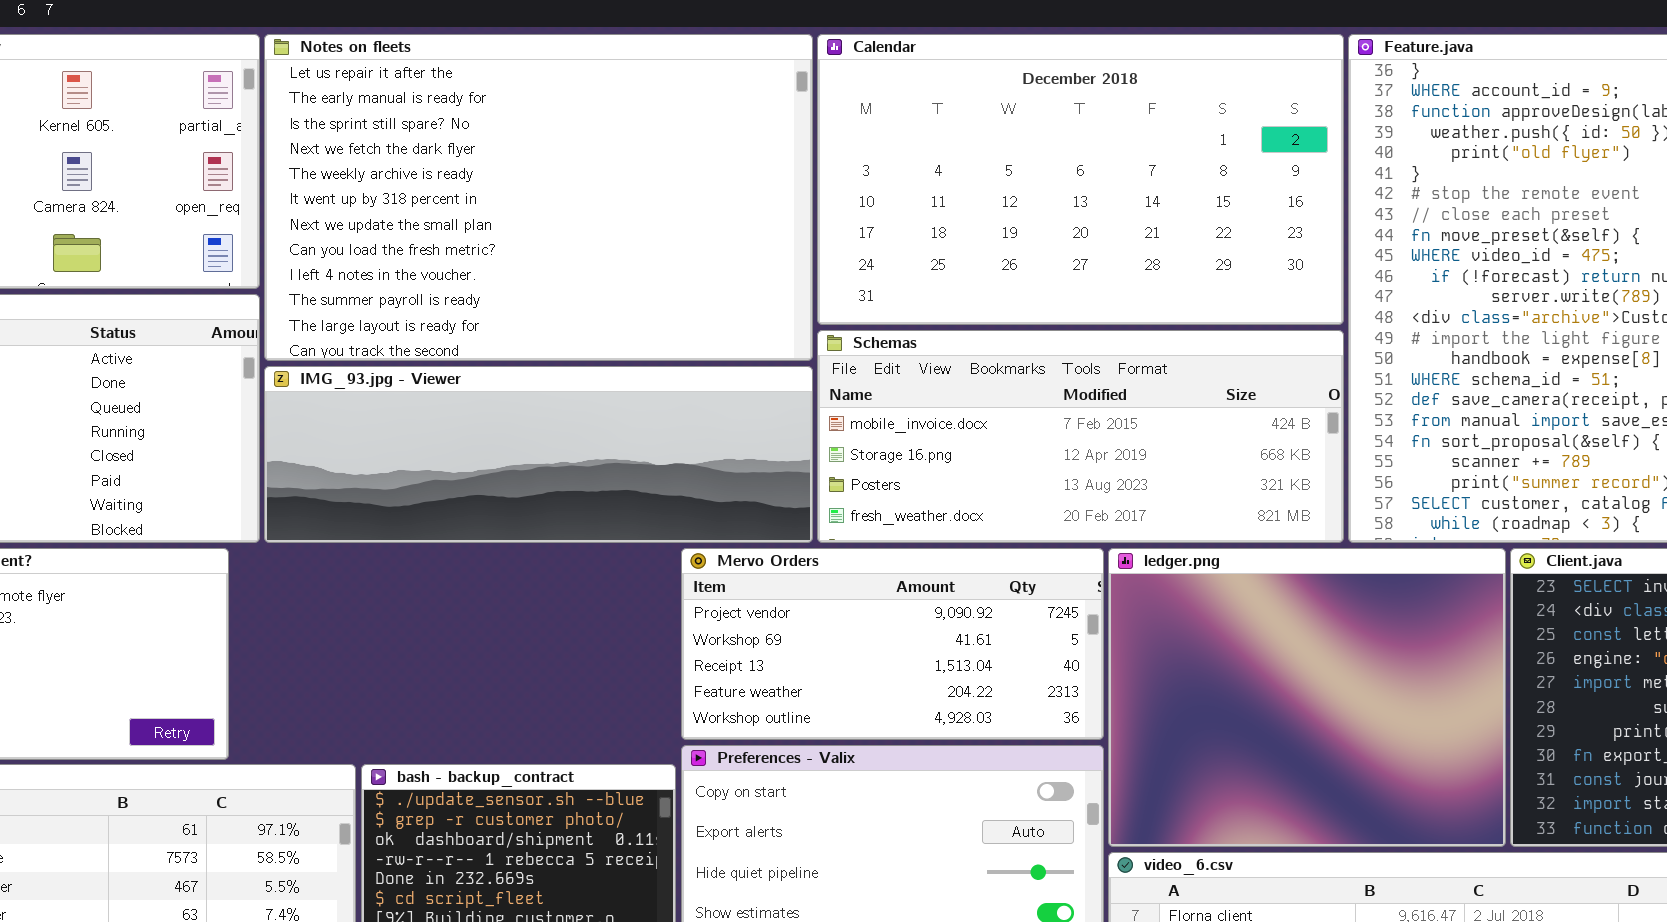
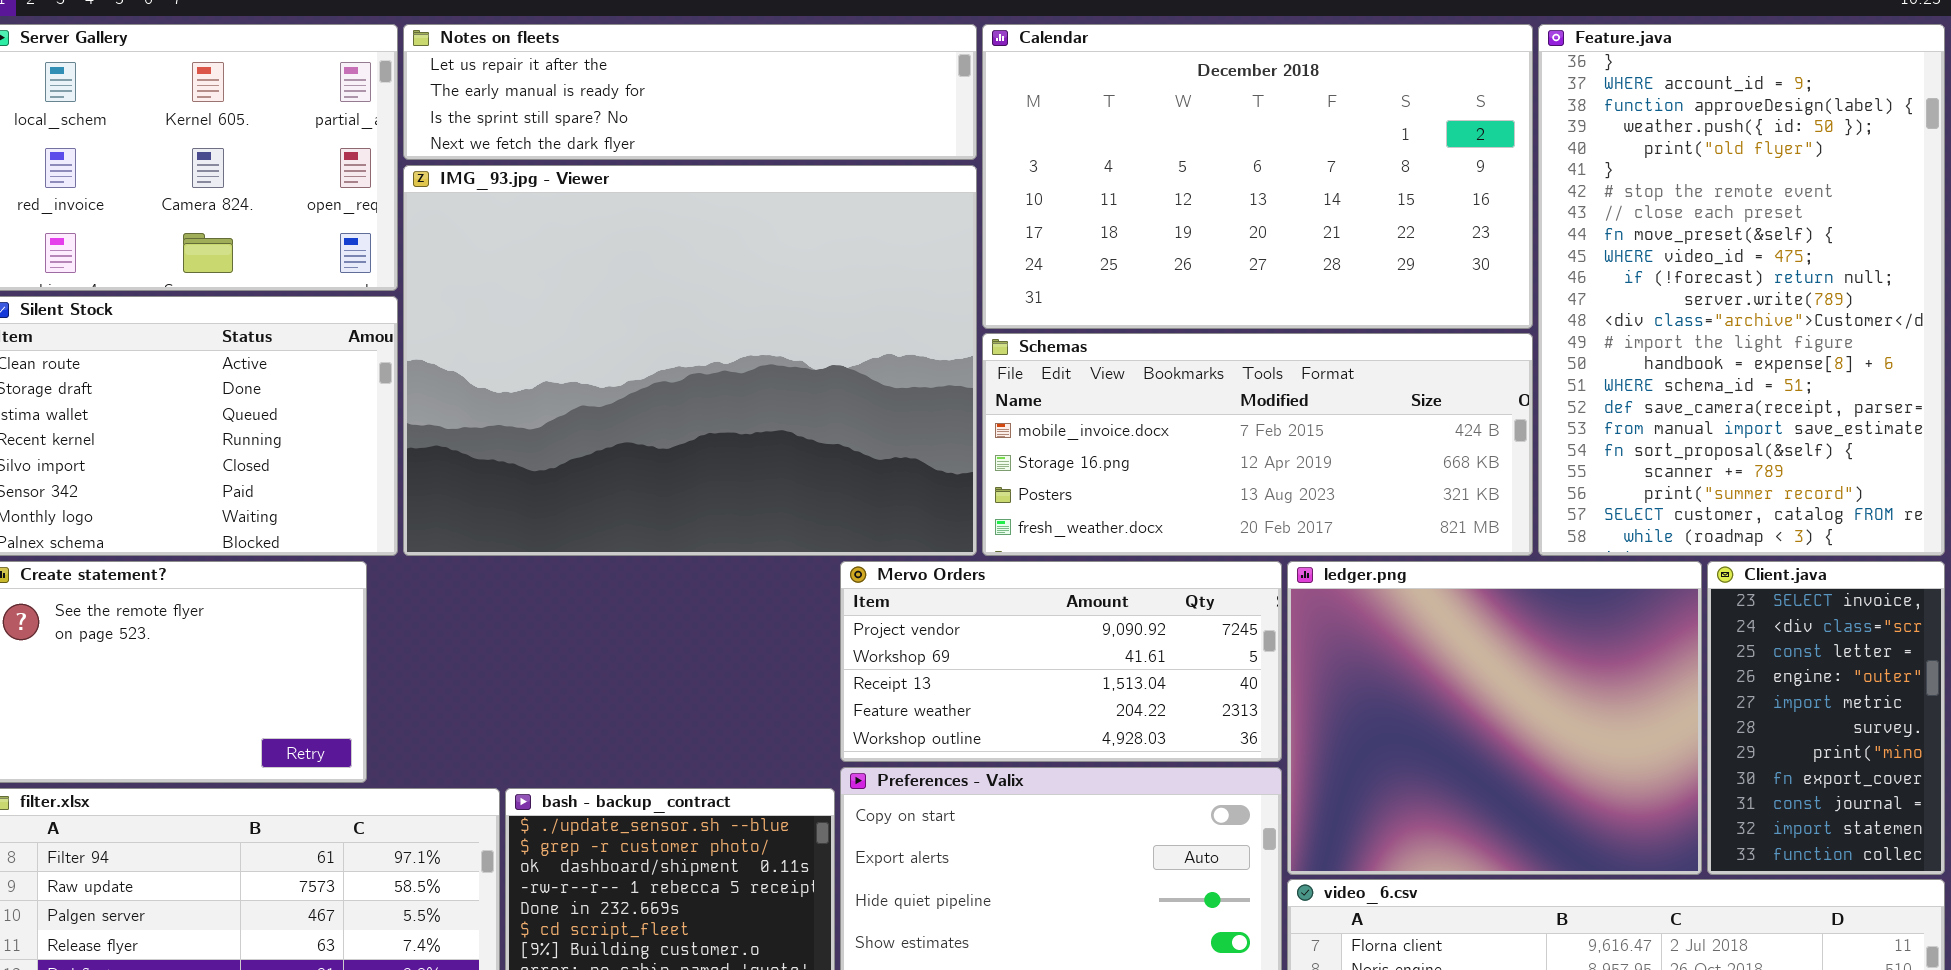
Notes on fleets: [264,34,813,361] -> [403,24,977,160], resized
IMG_93.jpg - Viewer: [264,366,813,543] -> [403,165,977,556], resized

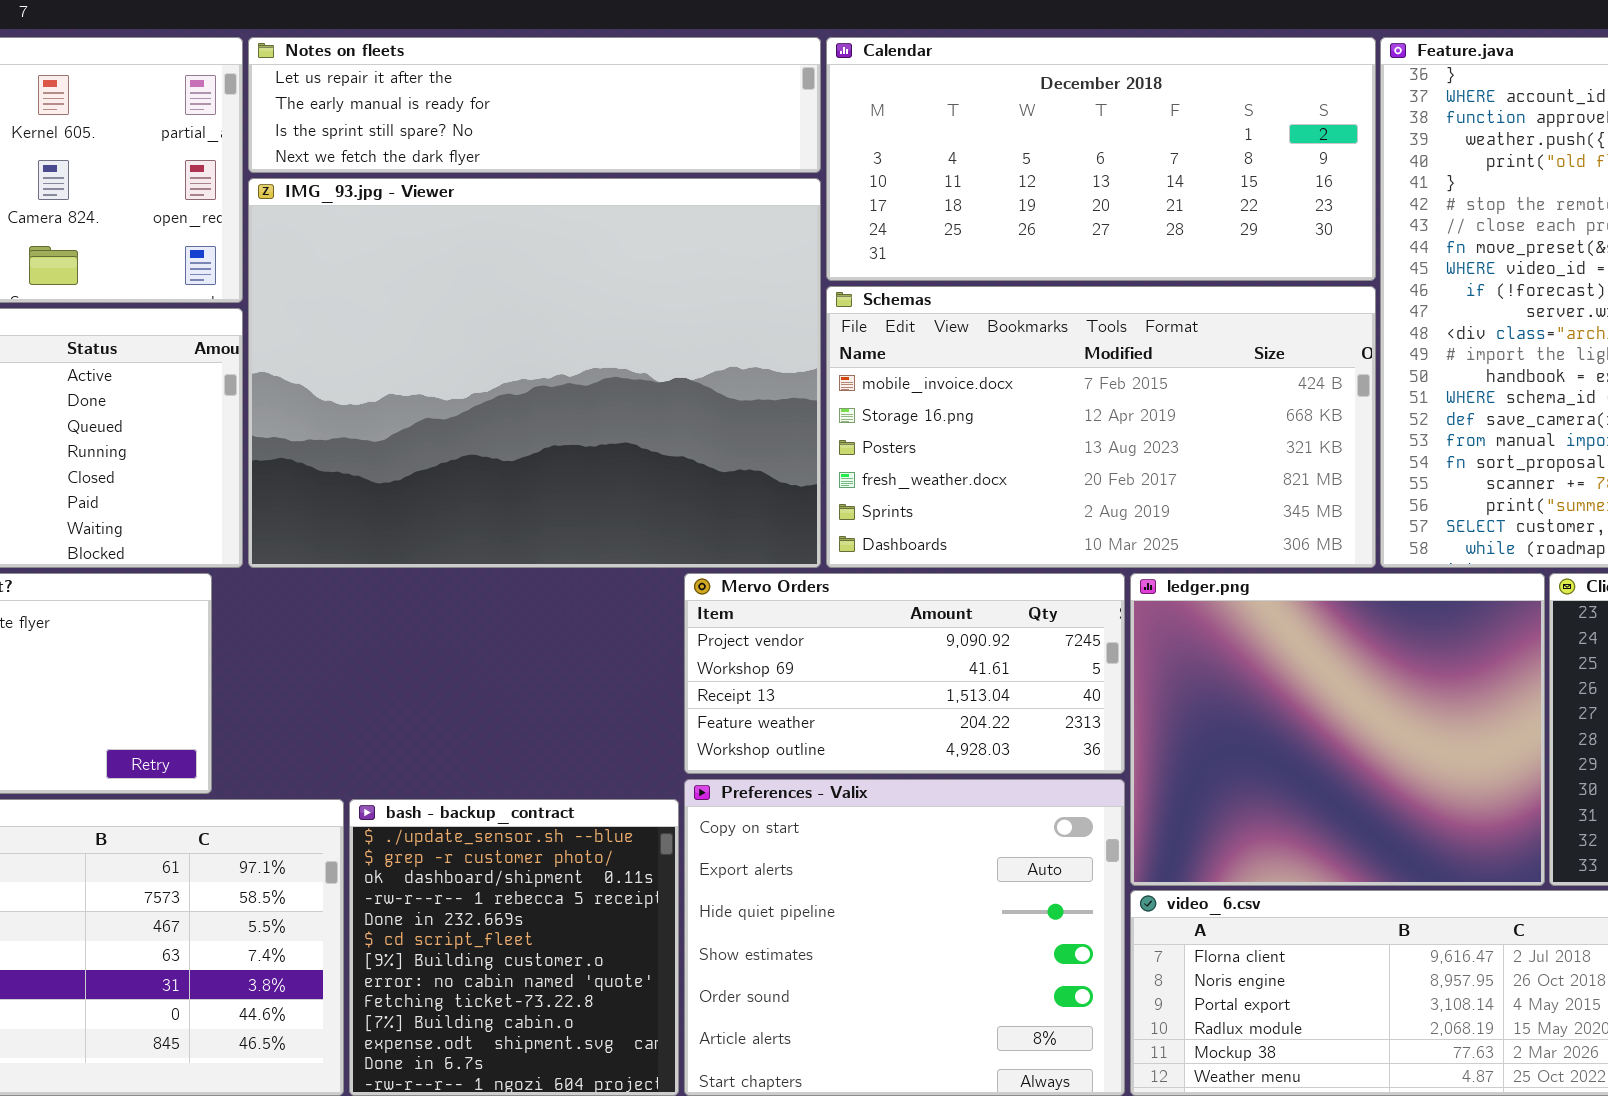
Calendar: [982,24,1533,329] -> [826,37,1376,281], resized
Schemas: [982,333,1533,556] -> [826,286,1376,568], resized

